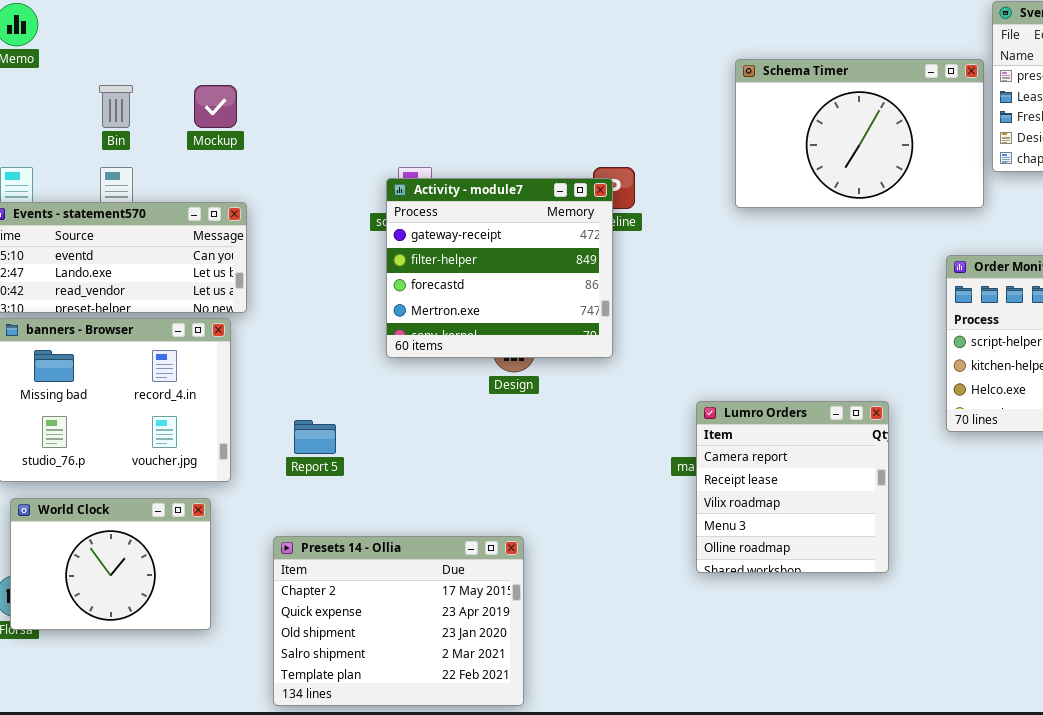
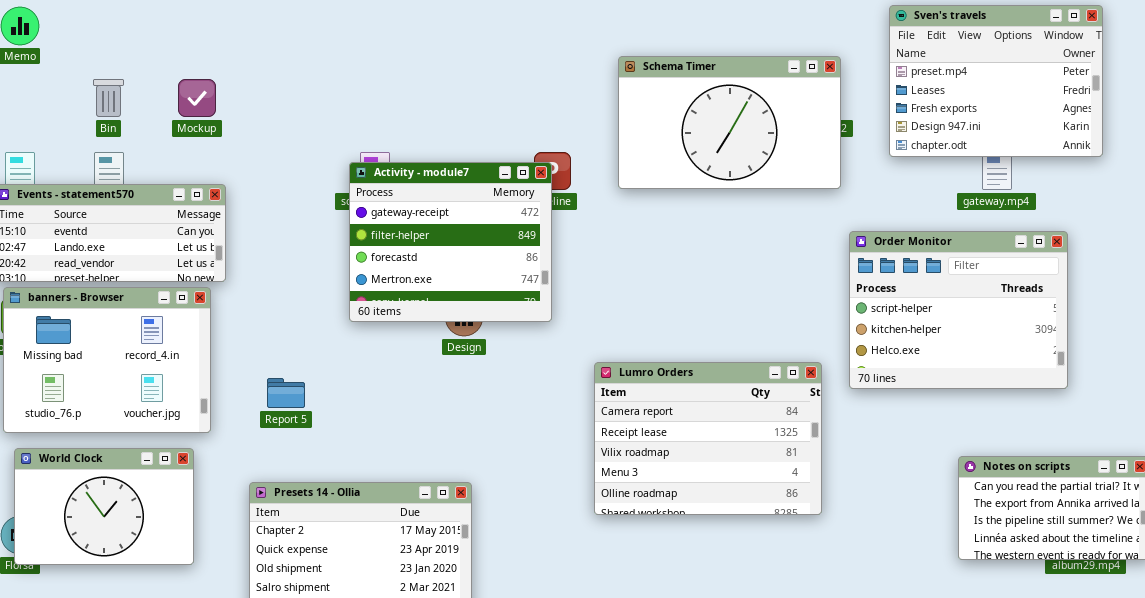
Schema Timer: [735,59,984,208] -> [618,56,841,189], moved
Lumro Orders: [696,401,889,573] -> [594,362,822,515], moved, resized

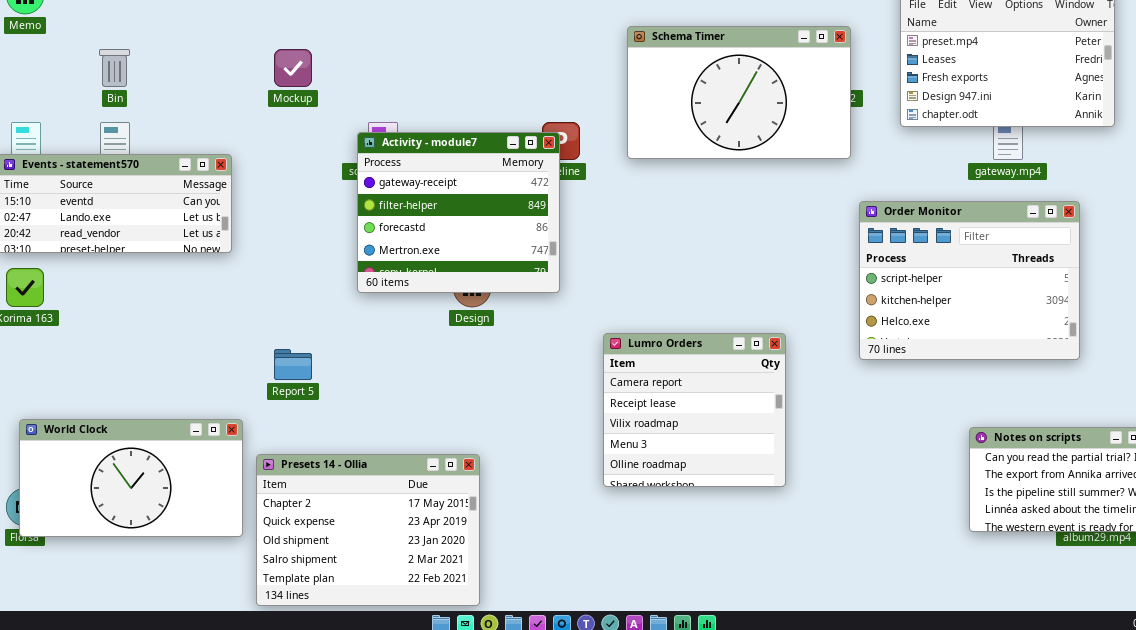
Mockup: [178,79,216,117] -> [274,49,312,87], moved
banners - Browser: [3,287,211,433] -> none, closed
Lumro Orders: [594,362,822,515] -> [603,333,786,487], resized
World Clock: [14,448,194,565] -> [19,419,243,537], resized

